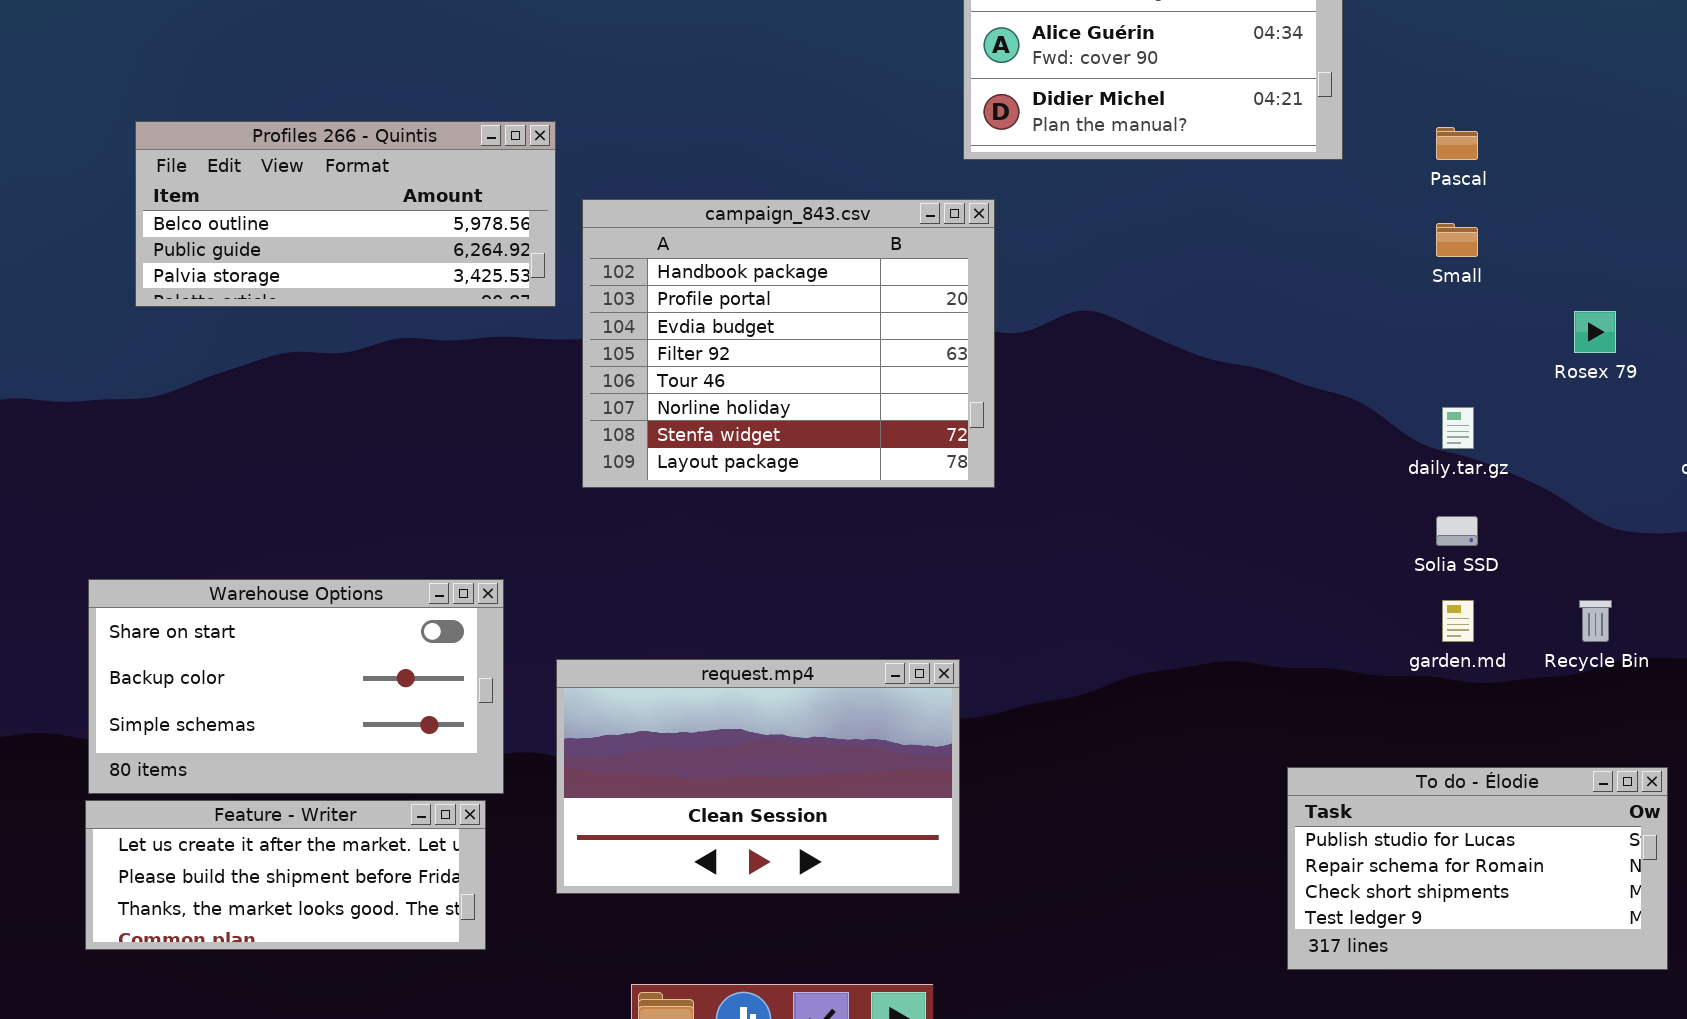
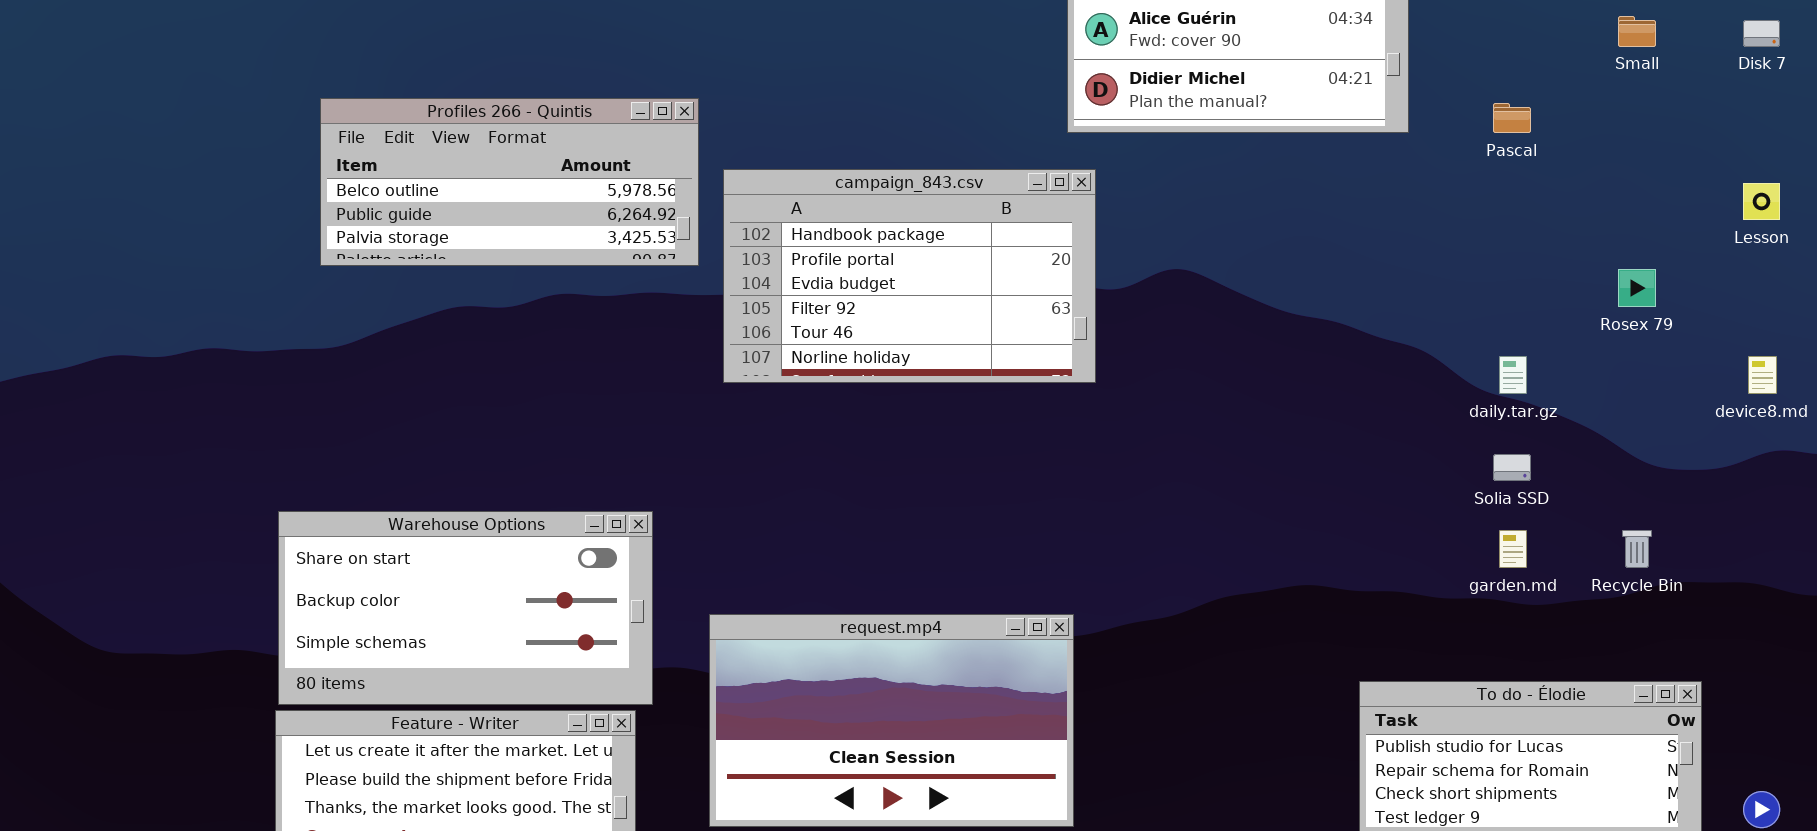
campaign_843.csv: [582,199,995,488] -> [723,169,1096,383], resized
Small: [1436,223,1478,257] -> [1618,16,1656,47], moved
request.mp4: [556,659,960,894] -> [709,614,1074,827], moved

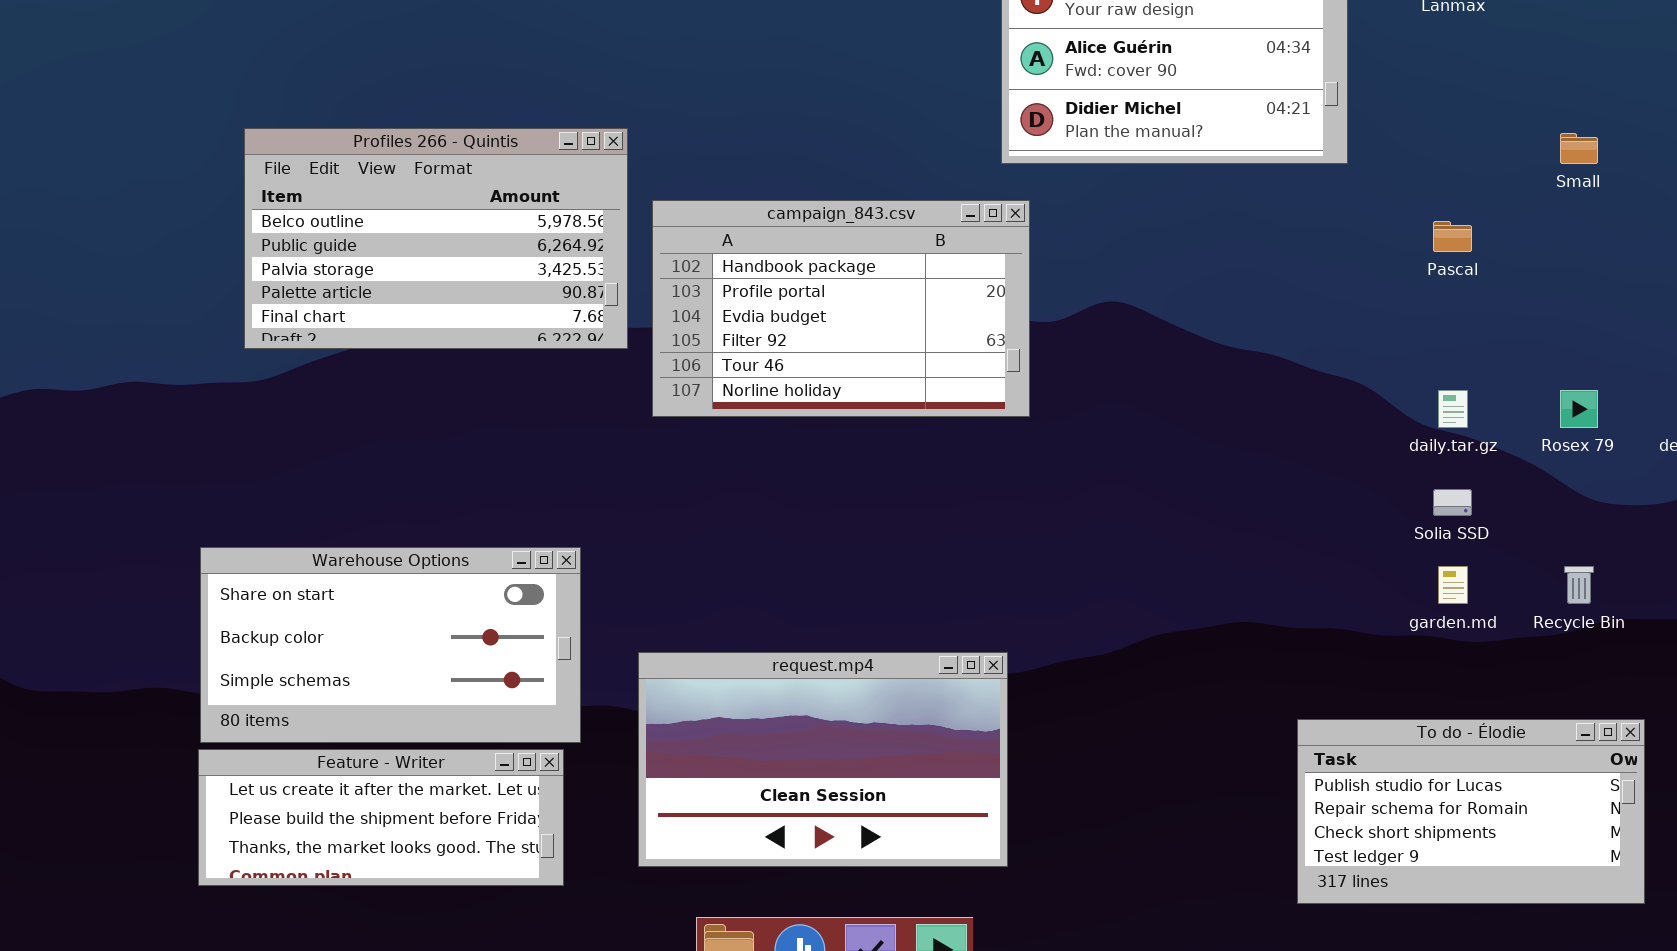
Small: [1618,16,1656,47] -> [1560,133,1598,164], moved
Profiles 266 - Quintis: [320,98,699,266] -> [244,128,628,349], resized
Pascal: [1493,103,1531,133] -> [1433,221,1472,252], moved
Rosex 79: [1618,269,1656,307] -> [1560,390,1598,428], moved

